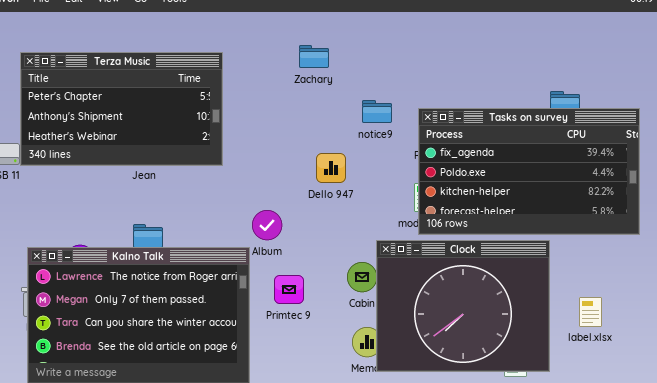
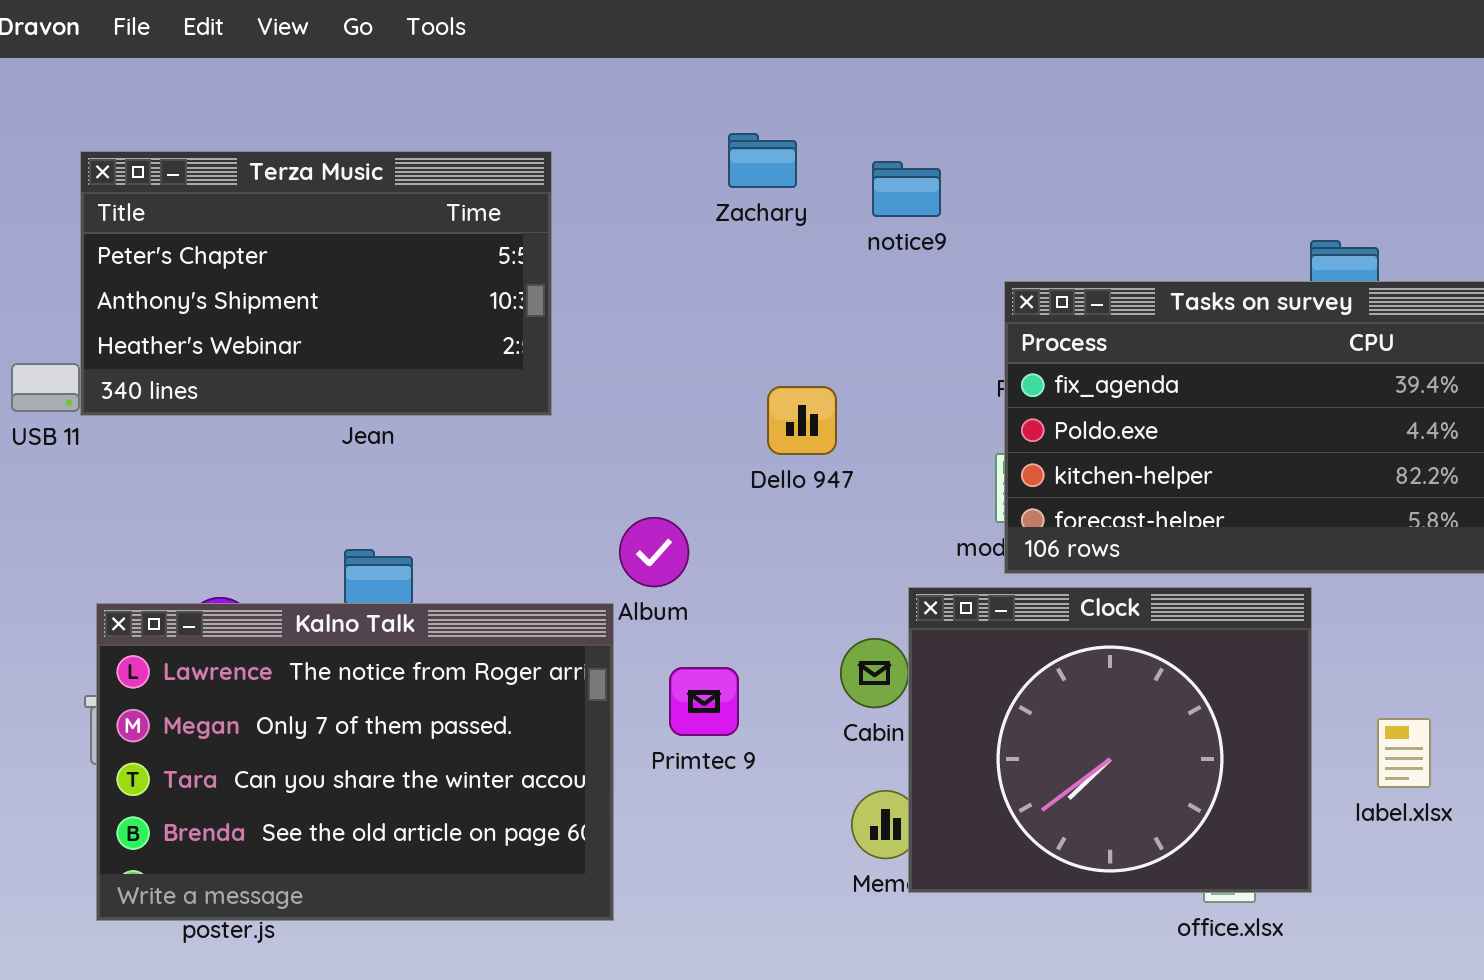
notice9: [362,100,392,123] -> [872,161,941,217], moved

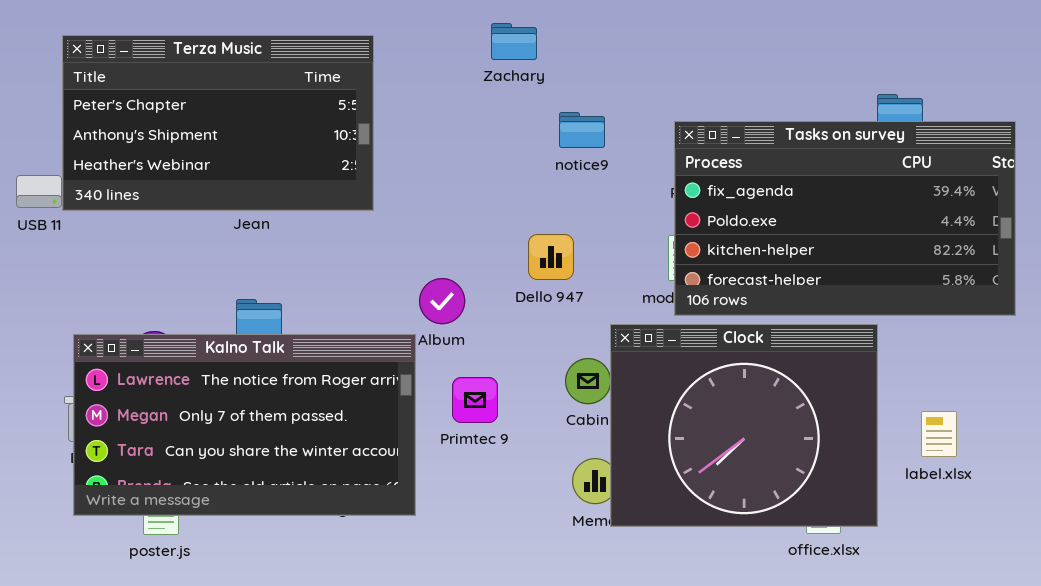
notice9: [872,161,941,217] -> [559,112,605,148], moved
Dello 947: [767,386,837,455] -> [528,234,574,280], moved
Kalno Talk: [96,603,614,921] -> [73,334,416,516], resized

